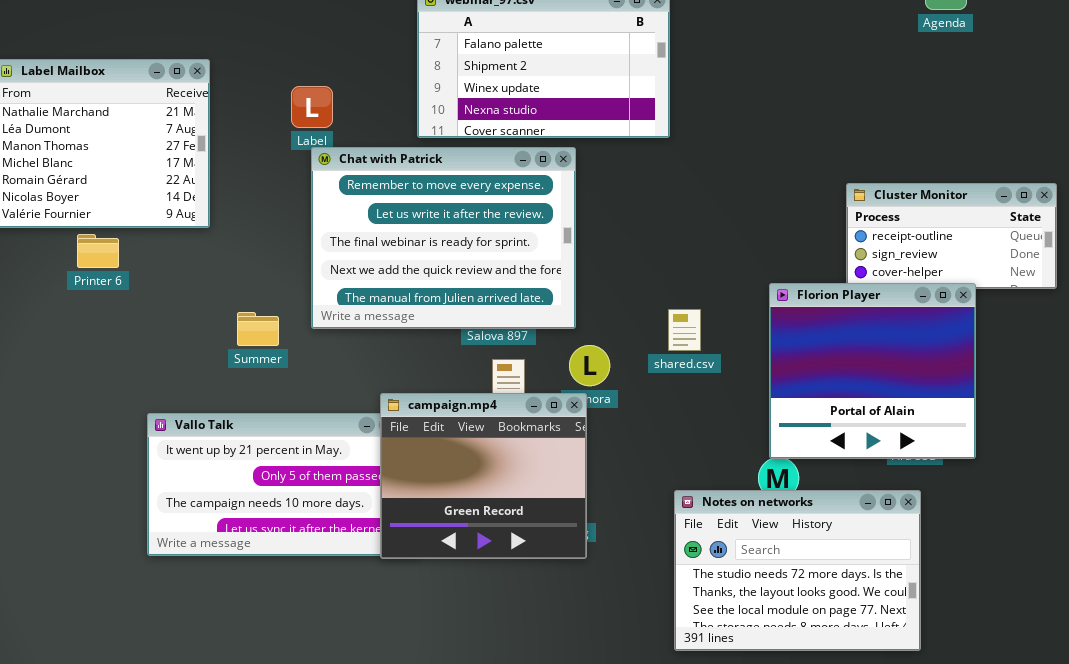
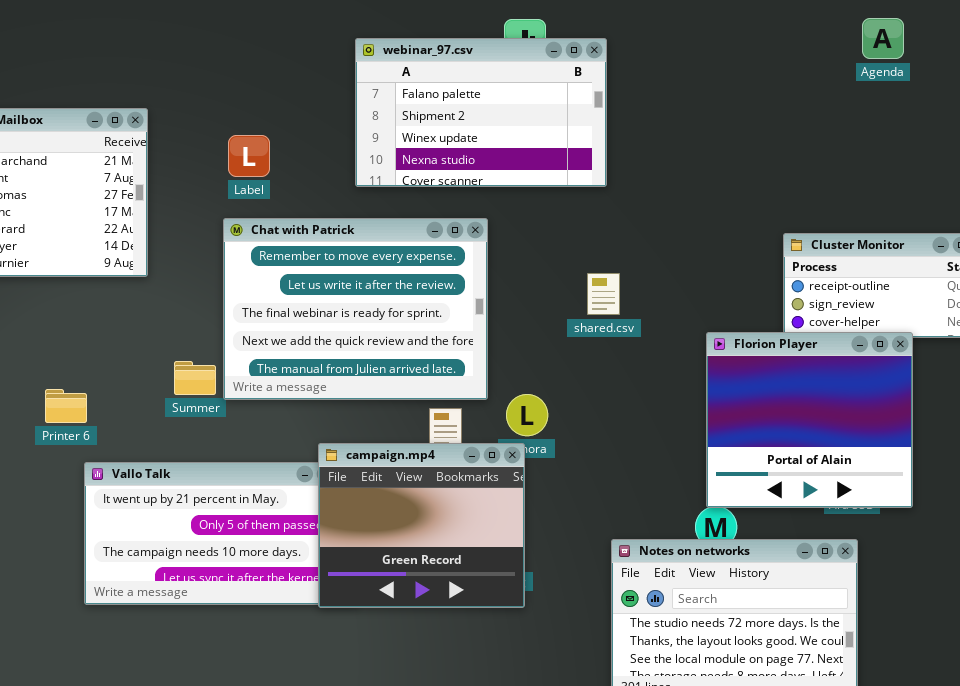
Chat with Patrick: [311,147,576,329] -> [223,218,488,400], moved
Printer 6: [77,234,119,268] -> [45,389,87,423], moved
shared.csv: [668,309,701,351] -> [587,273,620,315], moved

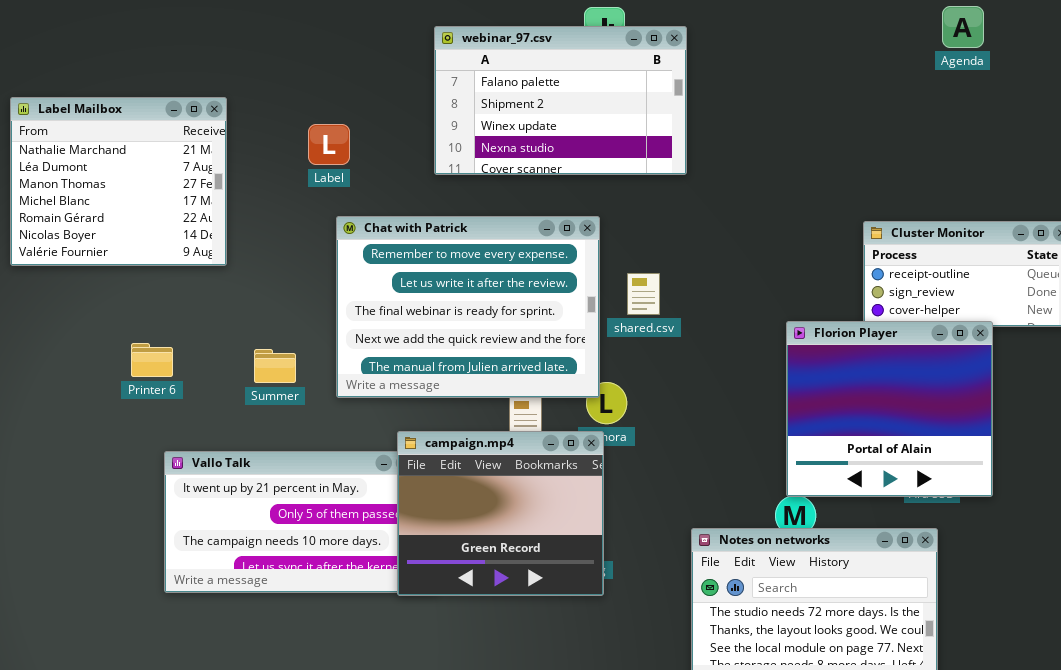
Chat with Patrick: [223,218,488,400] -> [336,216,600,398], moved
shared.csv: [587,273,620,315] -> [627,273,660,315], moved
Printer 6: [45,389,87,423] -> [131,343,173,377], moved

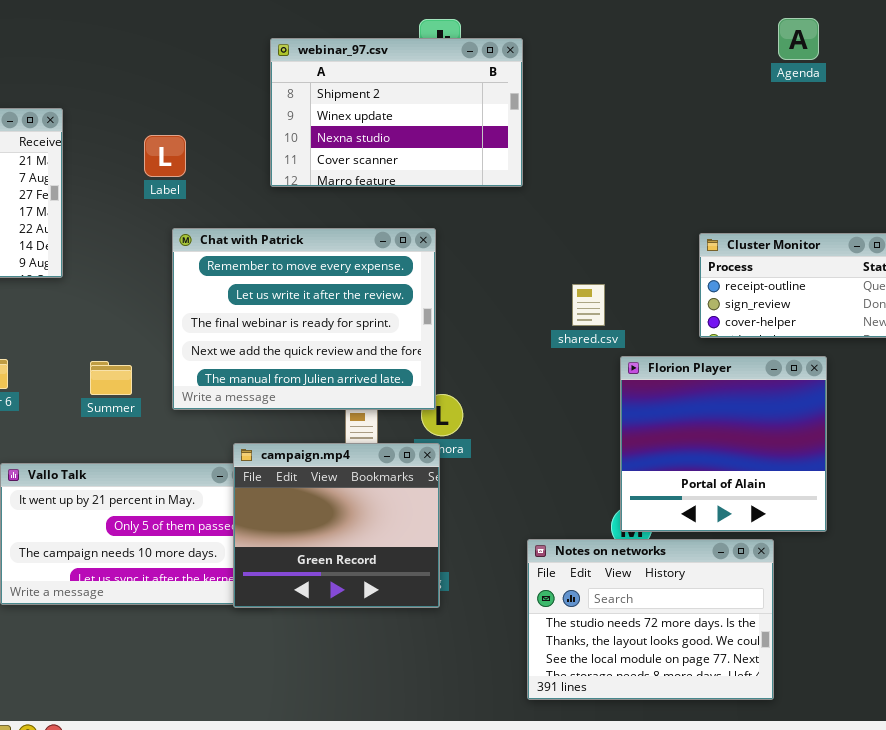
webinar_97.csv: [434,26,687,175] -> [270,38,523,187], scrolled down 1 row
shared.csv: [627,273,660,315] -> [572,284,605,326], moved
Florion Player: [786,321,993,497] -> [620,356,827,532], moved

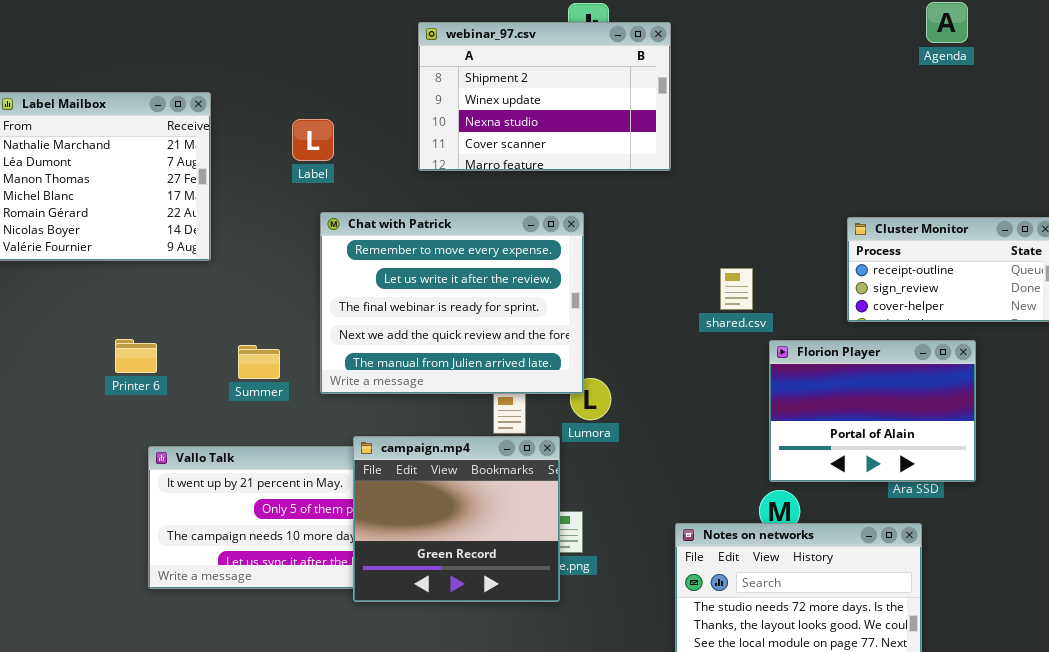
Florion Player: [620,356,827,532] -> [769,340,976,482], resized
campaign.mp4: [233,443,440,608] -> [353,436,560,602], moved

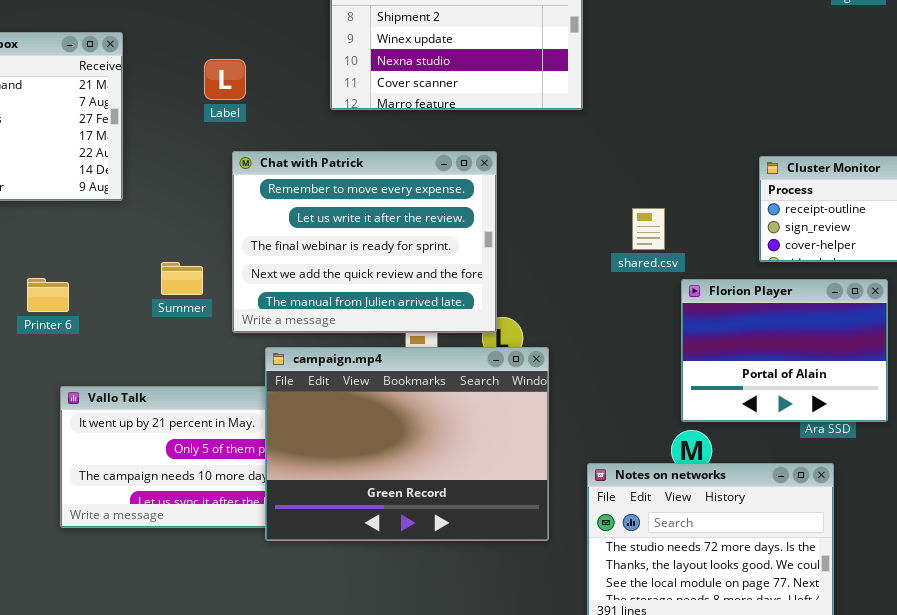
Summer: [238,345,280,379] -> [161,262,203,295], moved
campaign.mp4: [353,436,560,602] -> [265,347,549,541], resized

